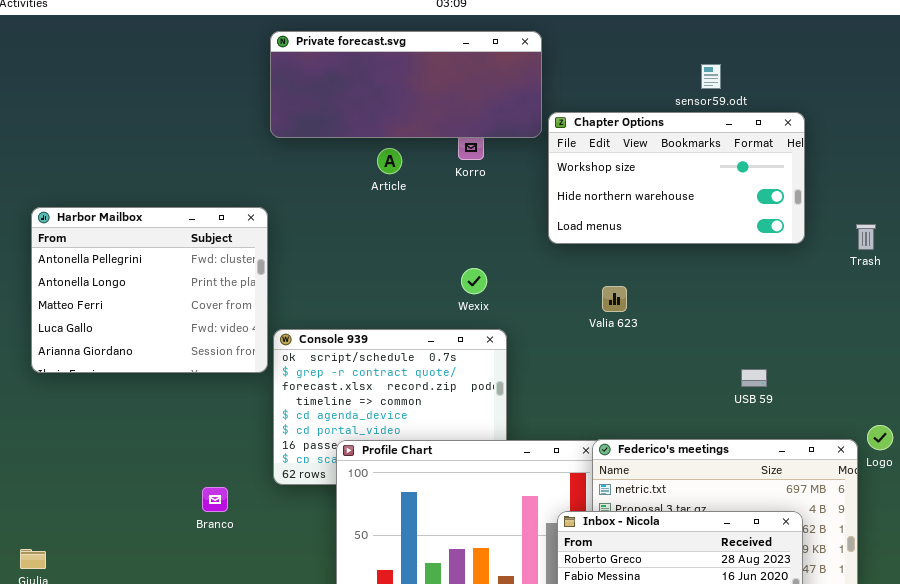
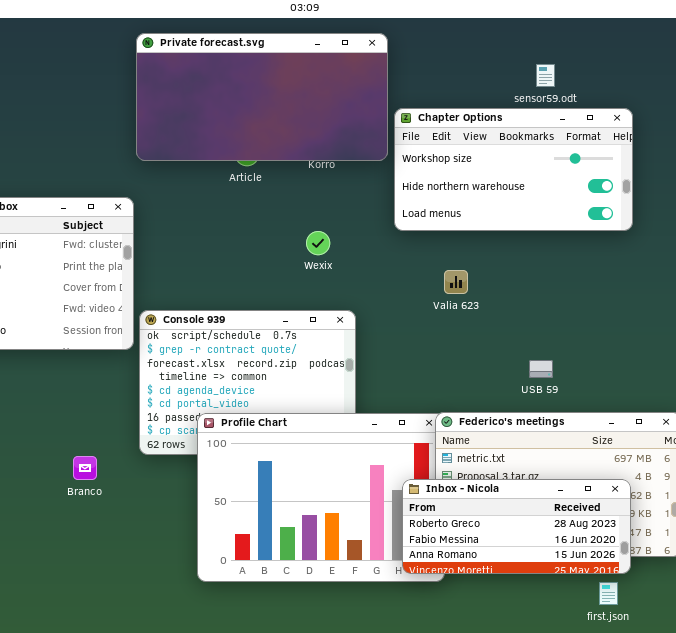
Private forecast.svg: [270,31,542,138] -> [136,33,388,161], resized
Wexix: [461,268,487,294] -> [306,231,330,255], moved
USB 59: [741,369,767,387] -> [529,360,553,378], moved

